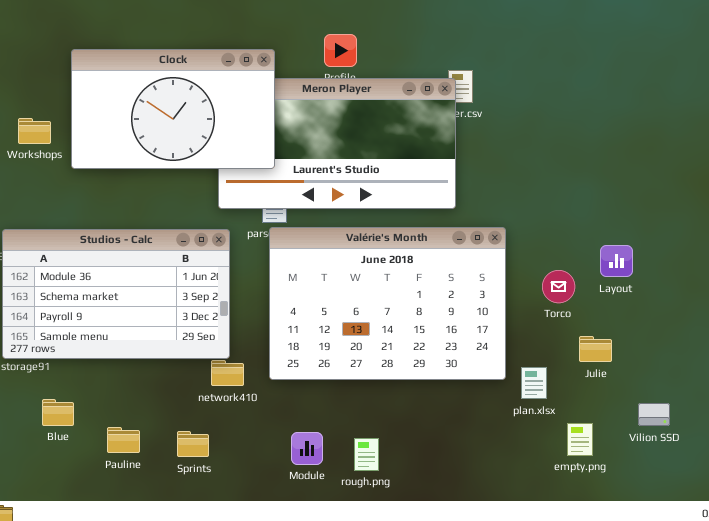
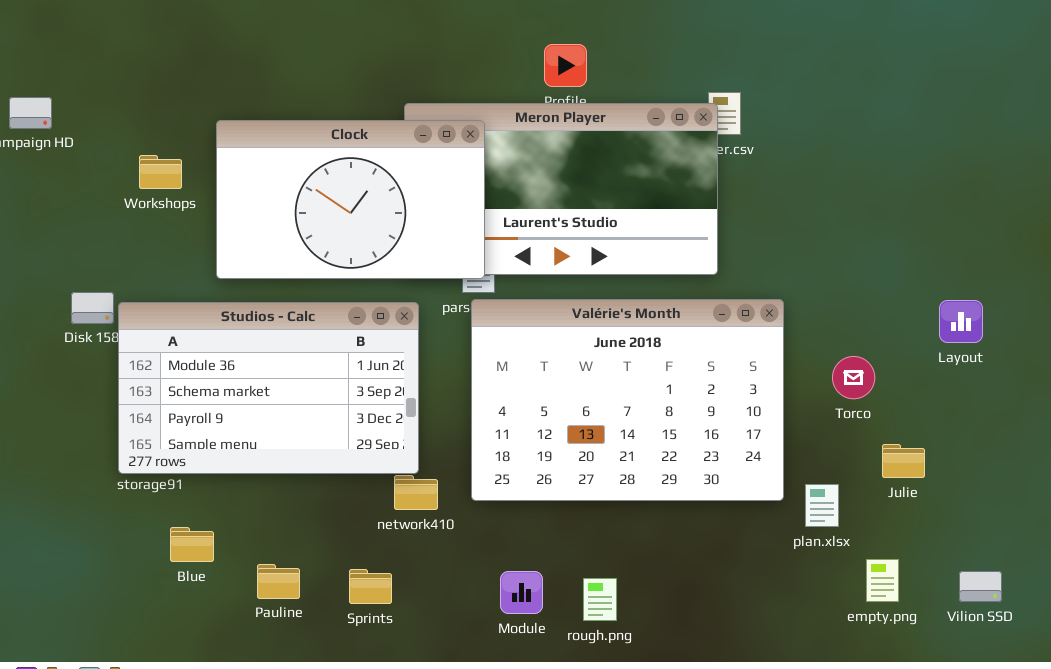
Clock: [71,49,275,169] -> [216,120,485,279], moved
Layout: [600,245,633,277] -> [939,300,983,343], moved
Vilion SSD: [638,403,670,426] -> [959,571,1002,602], moved

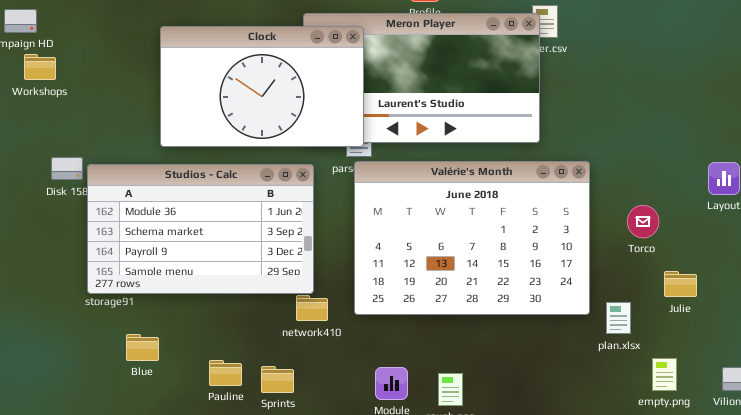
Workshops: [139,155,182,189] -> [24,54,56,80], moved
Pauline: [257,564,300,599] -> [209,360,242,386], moved

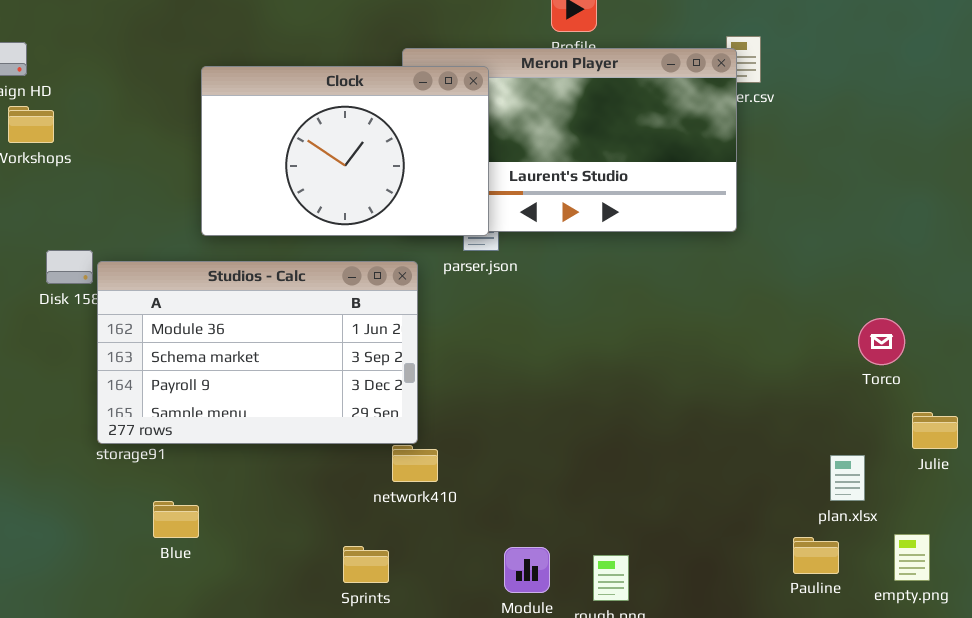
Valérie's Month: [354,161,590,315] -> none, closed
Pauline: [209,360,242,386] -> [793,537,839,574], moved

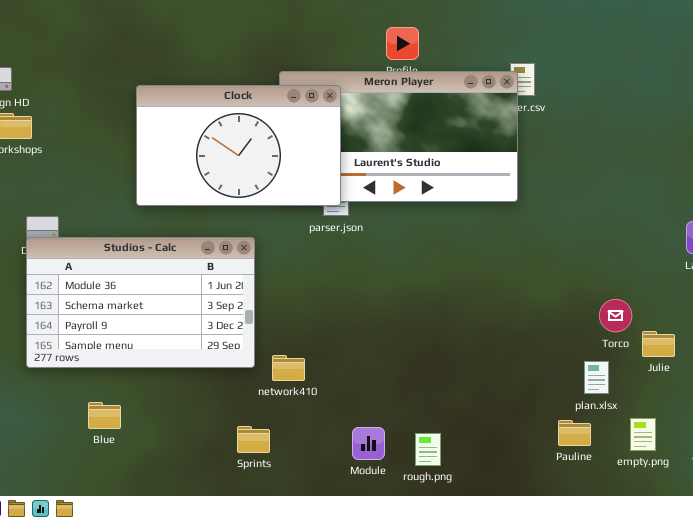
Studios - Calc: [97,261,418,444] -> [26,237,255,368], moved
Torco: [858,318,905,365] -> [599,299,632,332], moved
Blue: [153,501,199,538] -> [88,402,121,429], moved

